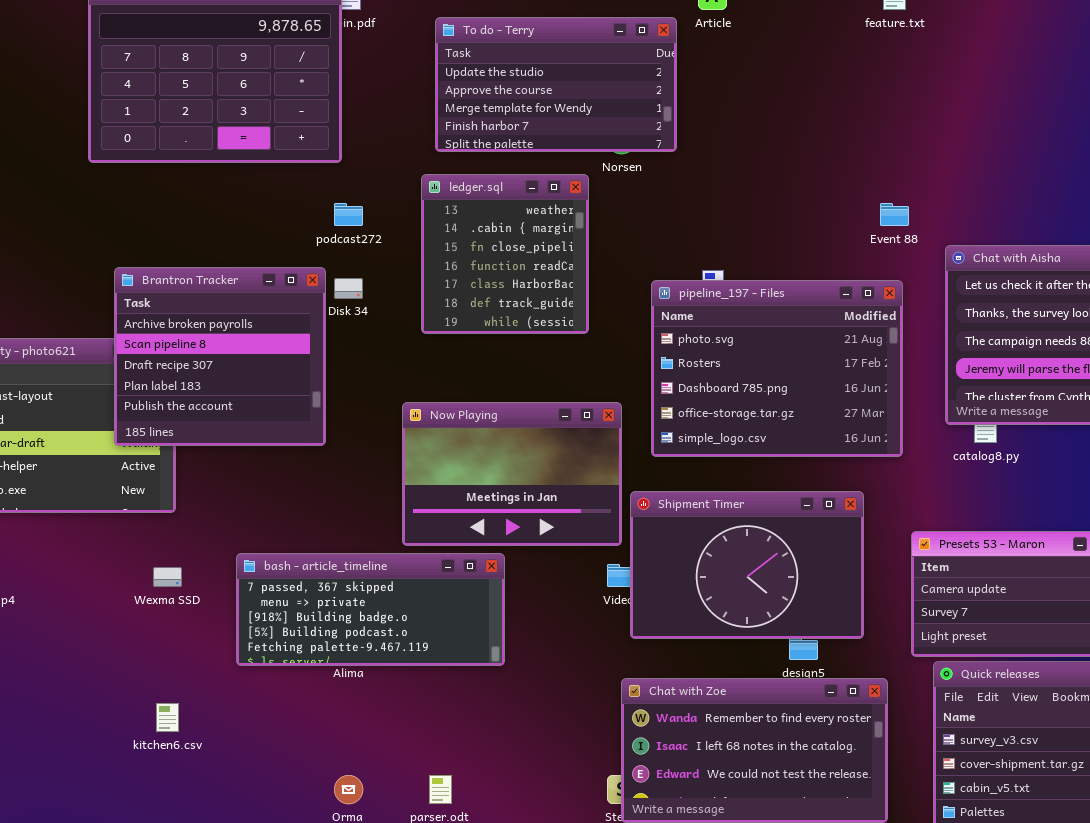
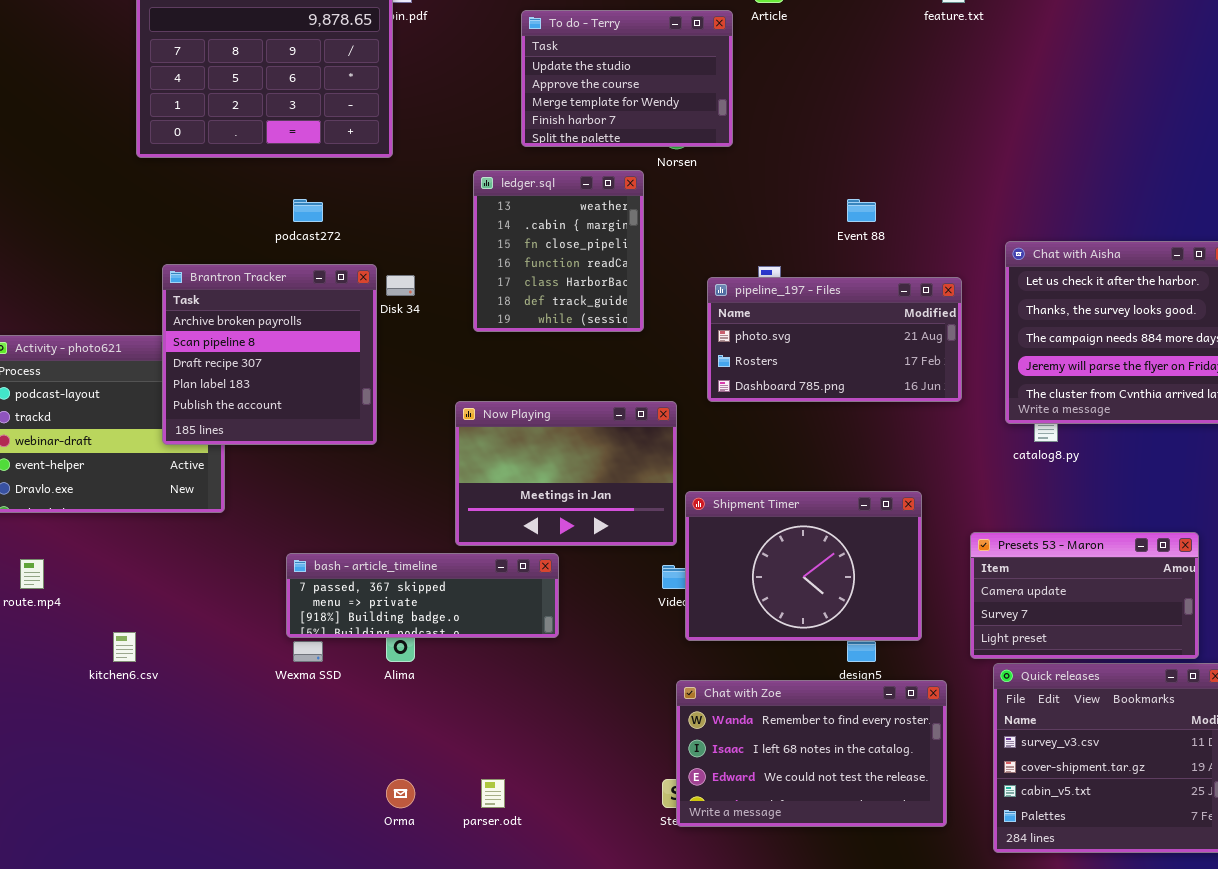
To do - Terry: [435,17,677,152] -> [521,10,733,147], resized
podcast272: [334,203,363,226] -> [293,199,323,222], moved
Event 88: [880,203,909,226] -> [847,199,876,222], moved
pipeline_197 - Files: [651,280,903,457] -> [707,277,962,402], resized
bash - article_timeline: [236,553,505,666] -> [286,553,559,638], resized
Wexma SSD: [153,567,182,587] -> [293,641,323,662], moved
kitchen6.csv: [156,703,179,732] -> [113,632,136,662], moved

